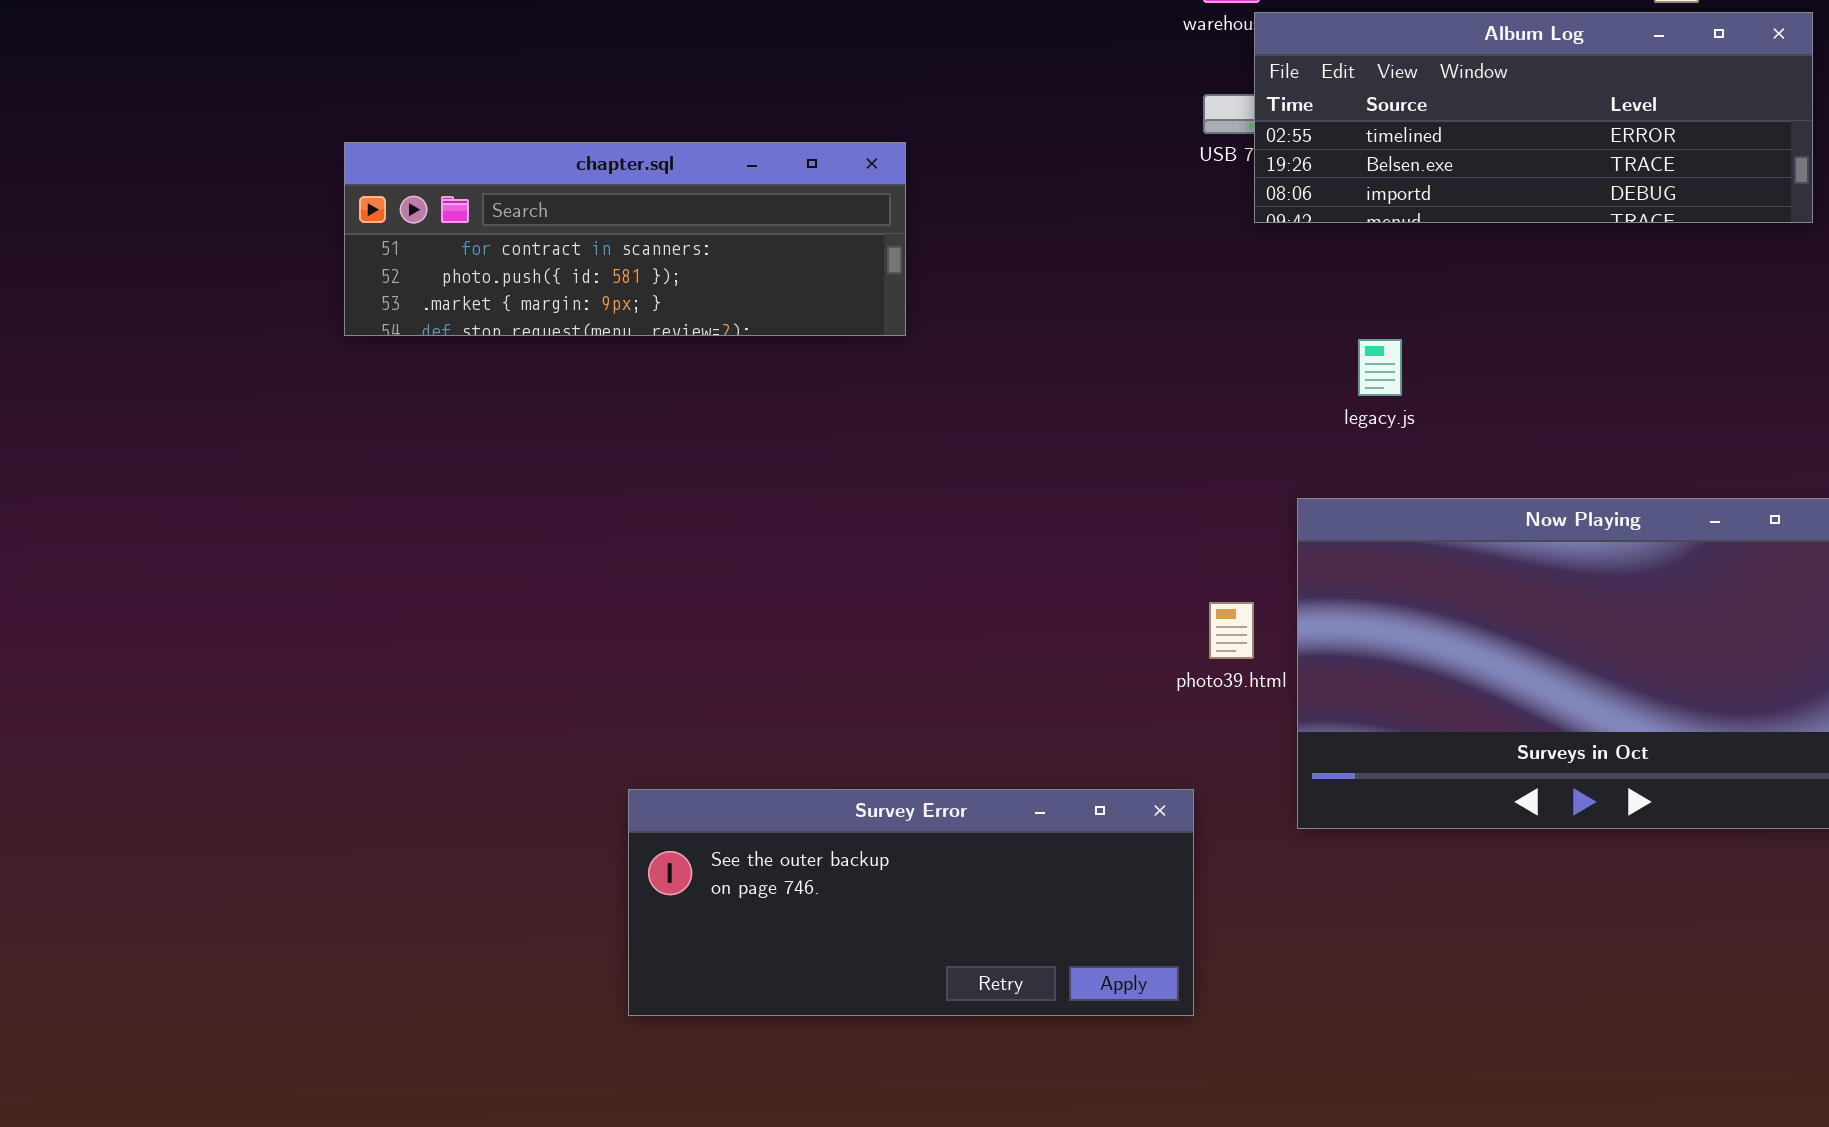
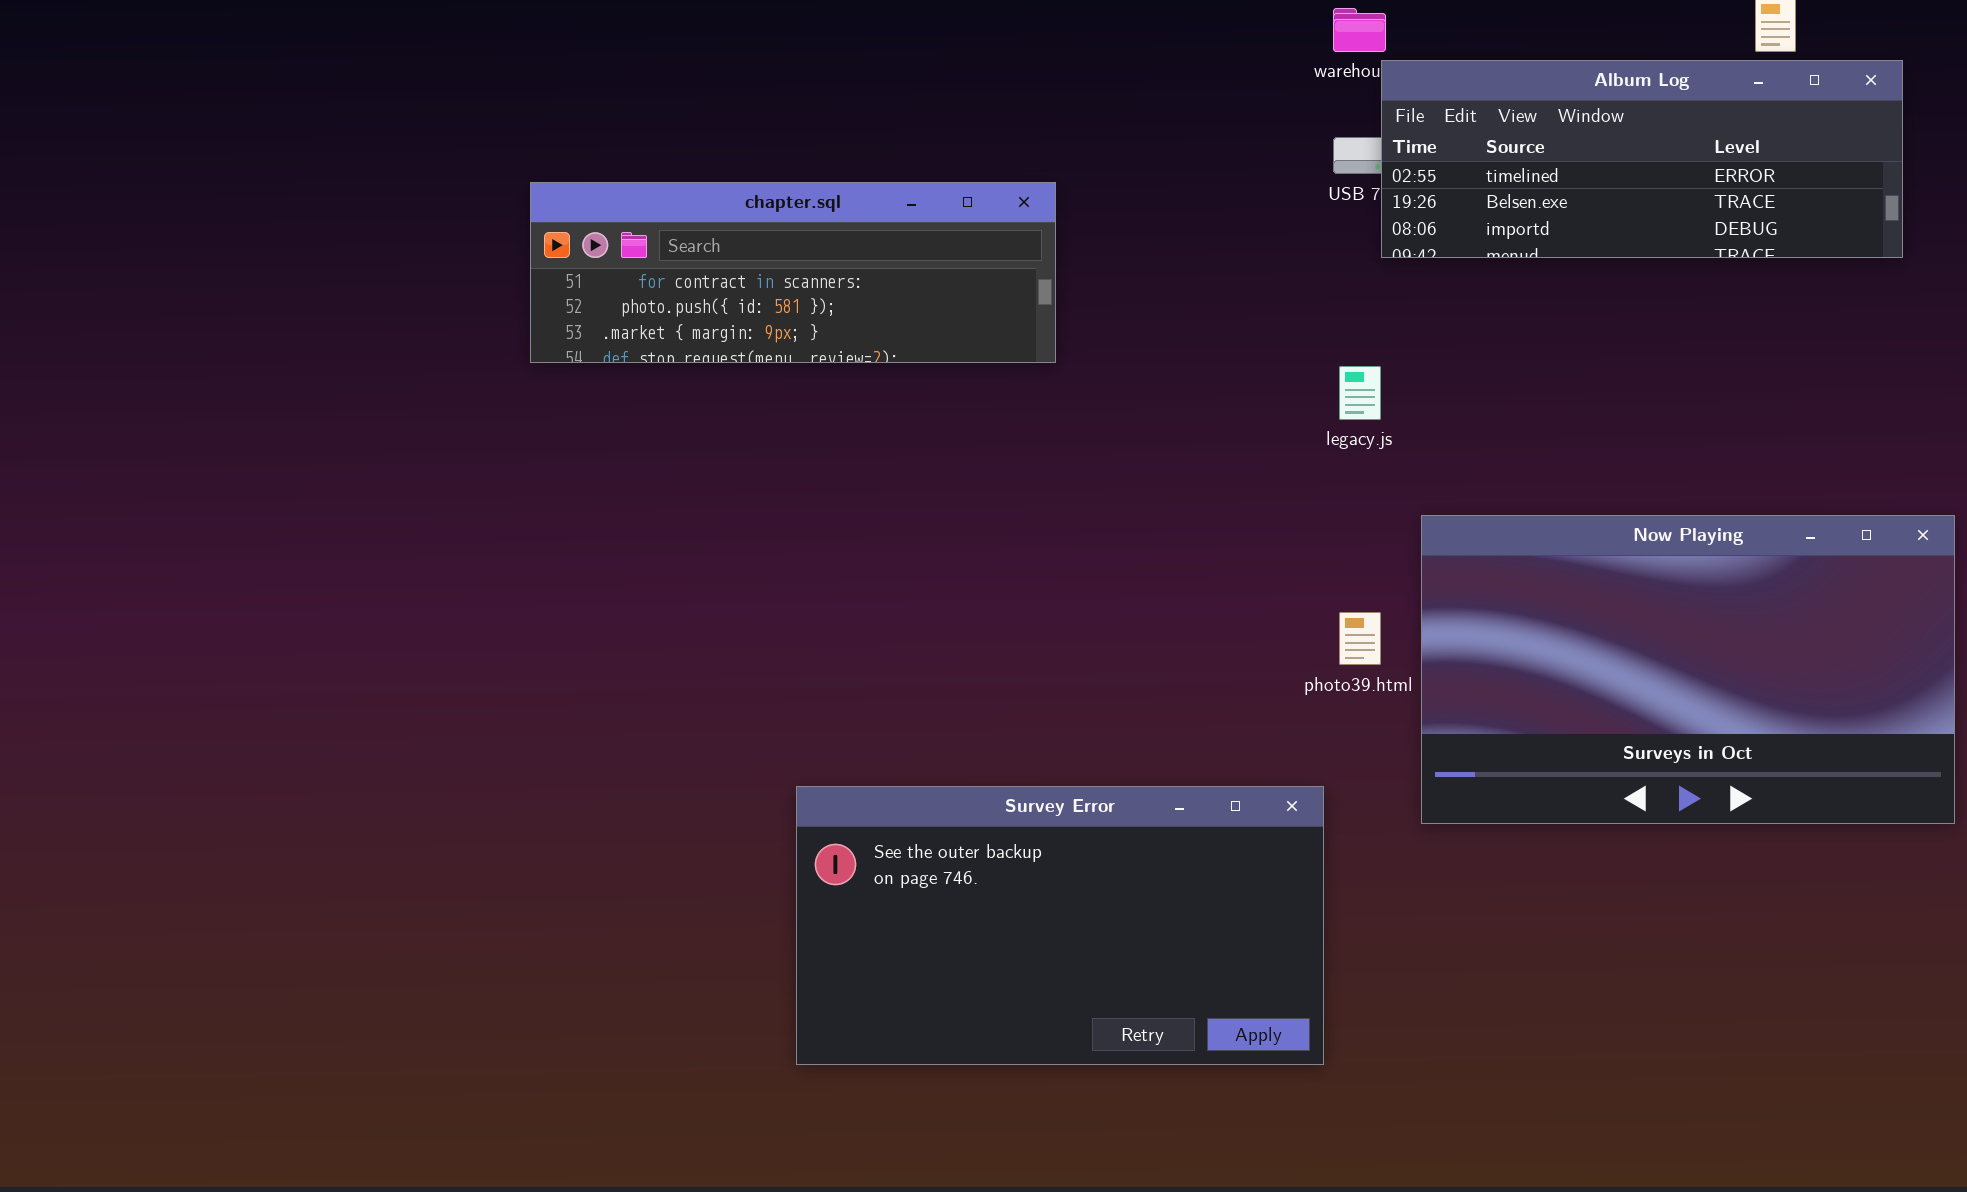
legacy.js: [1358,339,1402,396] -> [1339,366,1381,420], moved
Survey Error: [628,789,1194,1016] -> [796,786,1324,1065], resized

